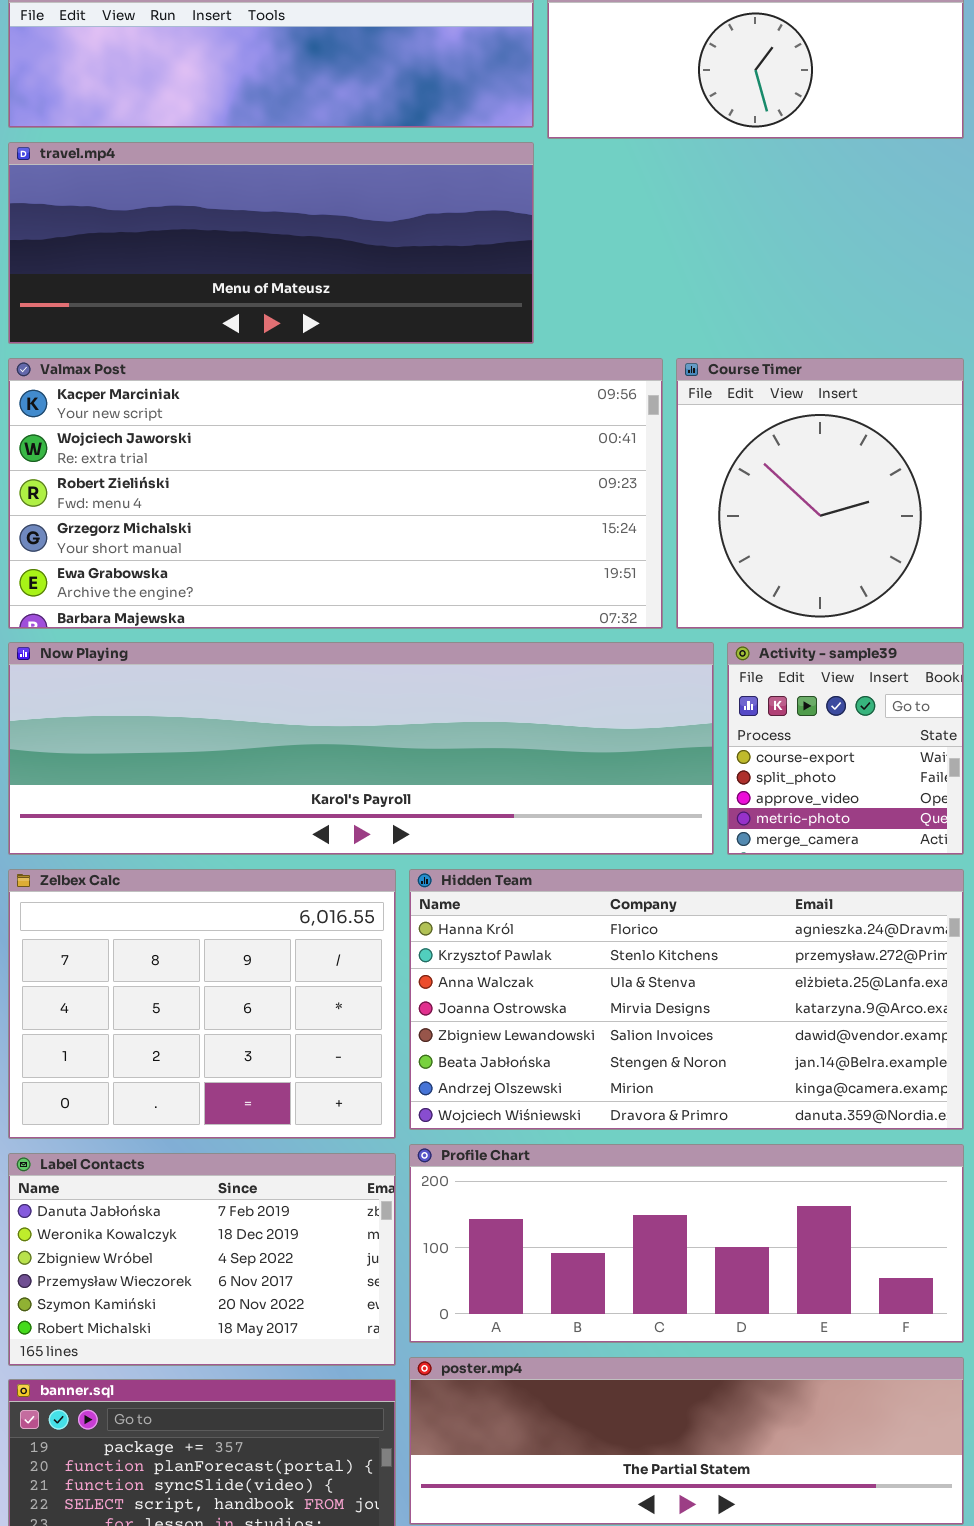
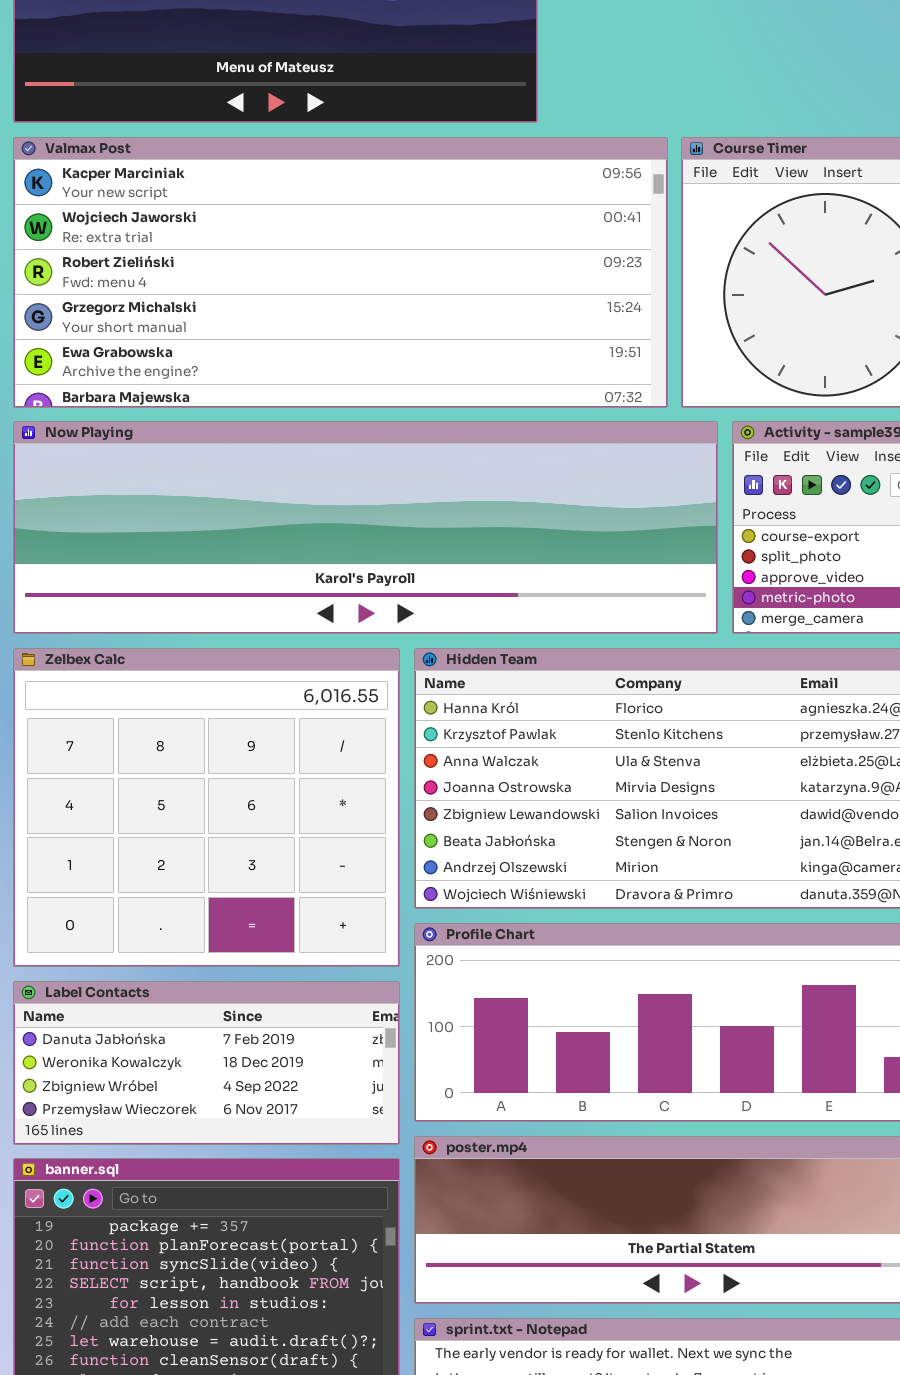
Zelbex Calc: [8,869,396,1139] -> [13,648,400,967], resized
Label Contacts: [8,1153,396,1366] -> [13,981,400,1145], resized

